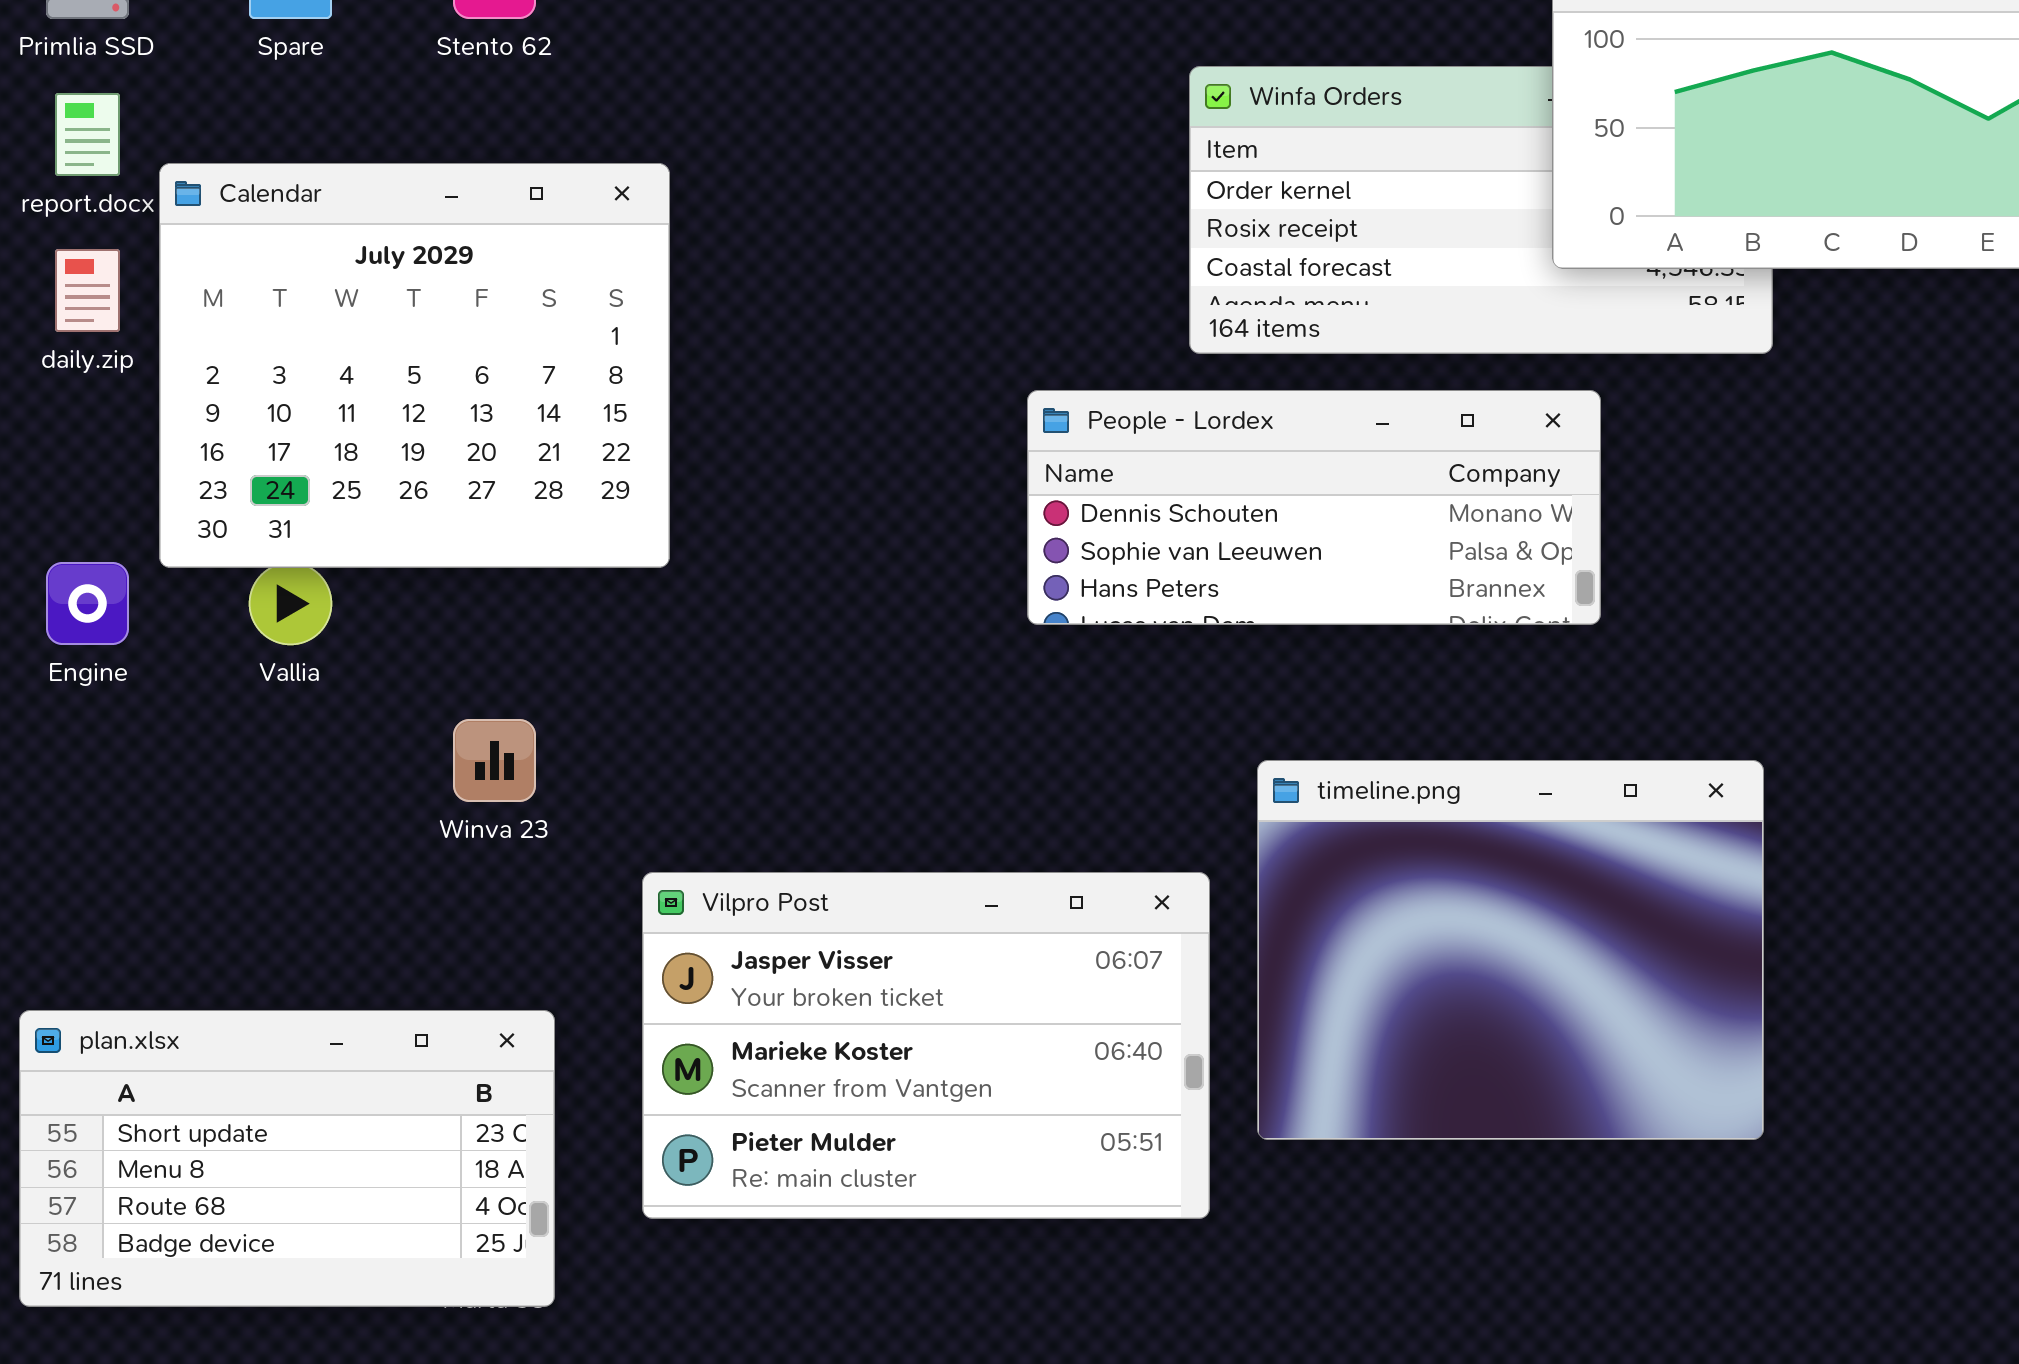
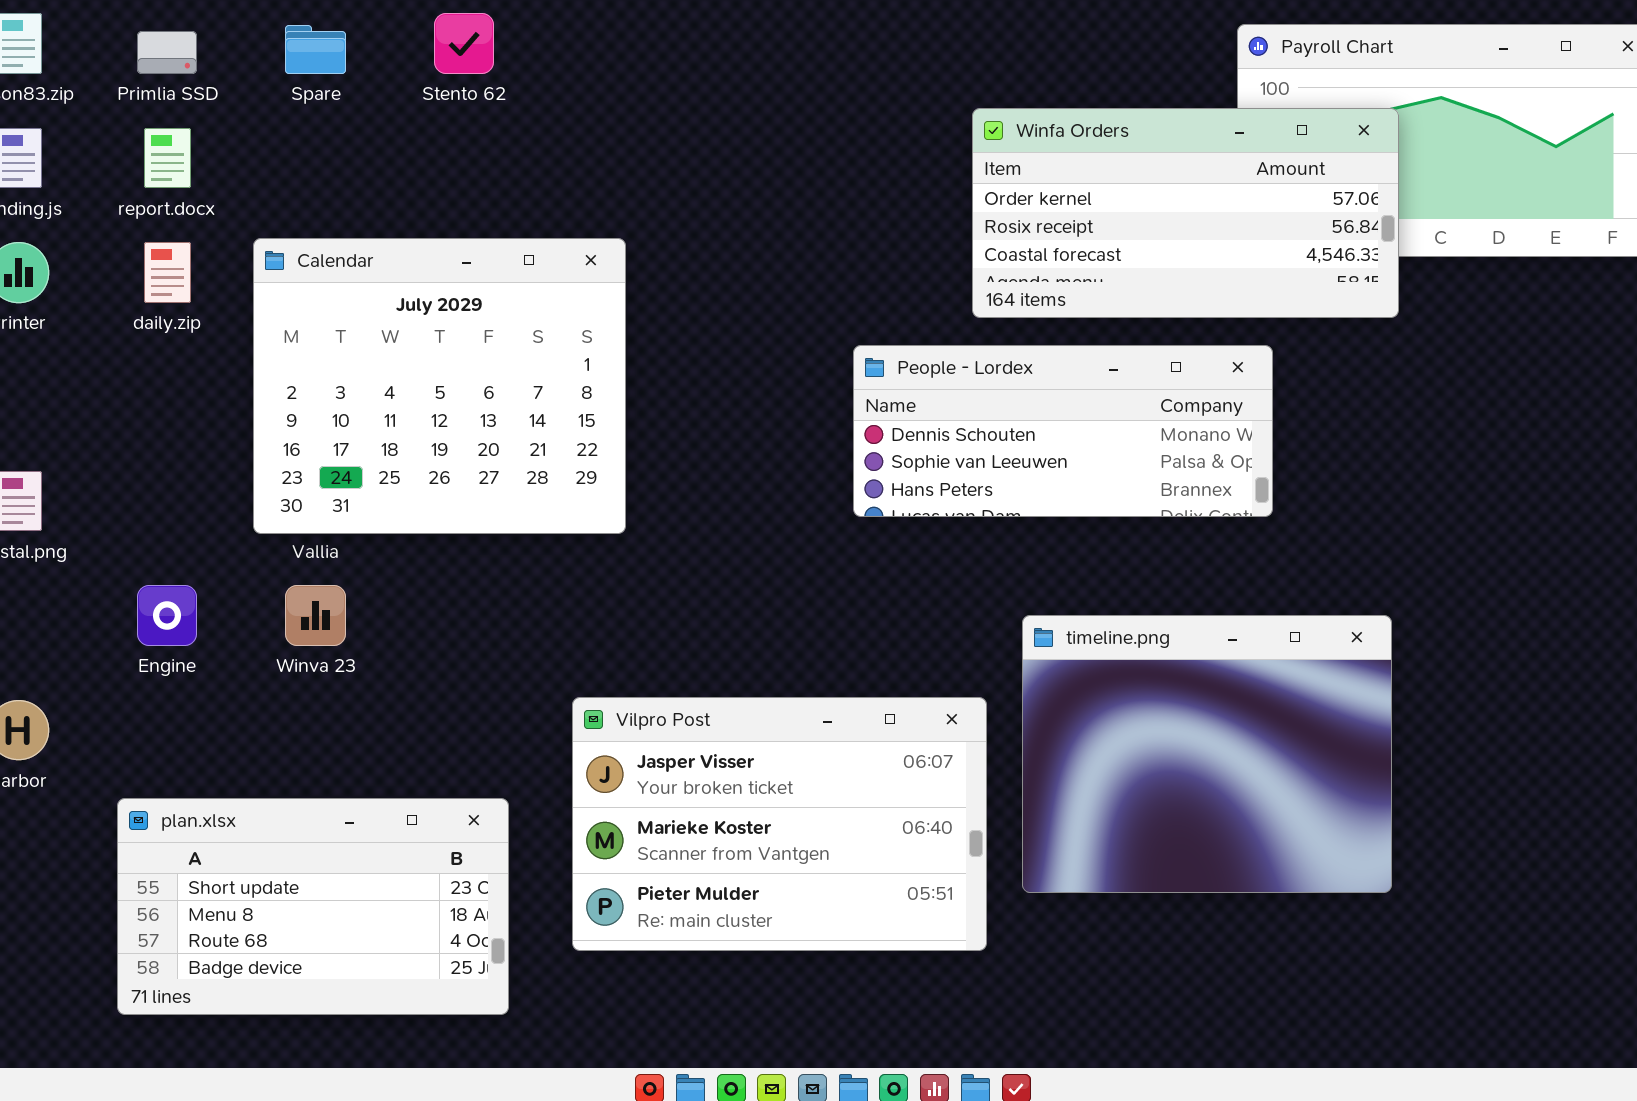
Winfa Orders: [1189,66,1773,354] -> [972,108,1399,318], raised
Calendar: [159,163,670,568] -> [253,238,626,534], moved
Engine: [46,562,129,645] -> [137,585,197,646], moved
Winva 23: [453,719,536,802] -> [285,585,346,646], moved

